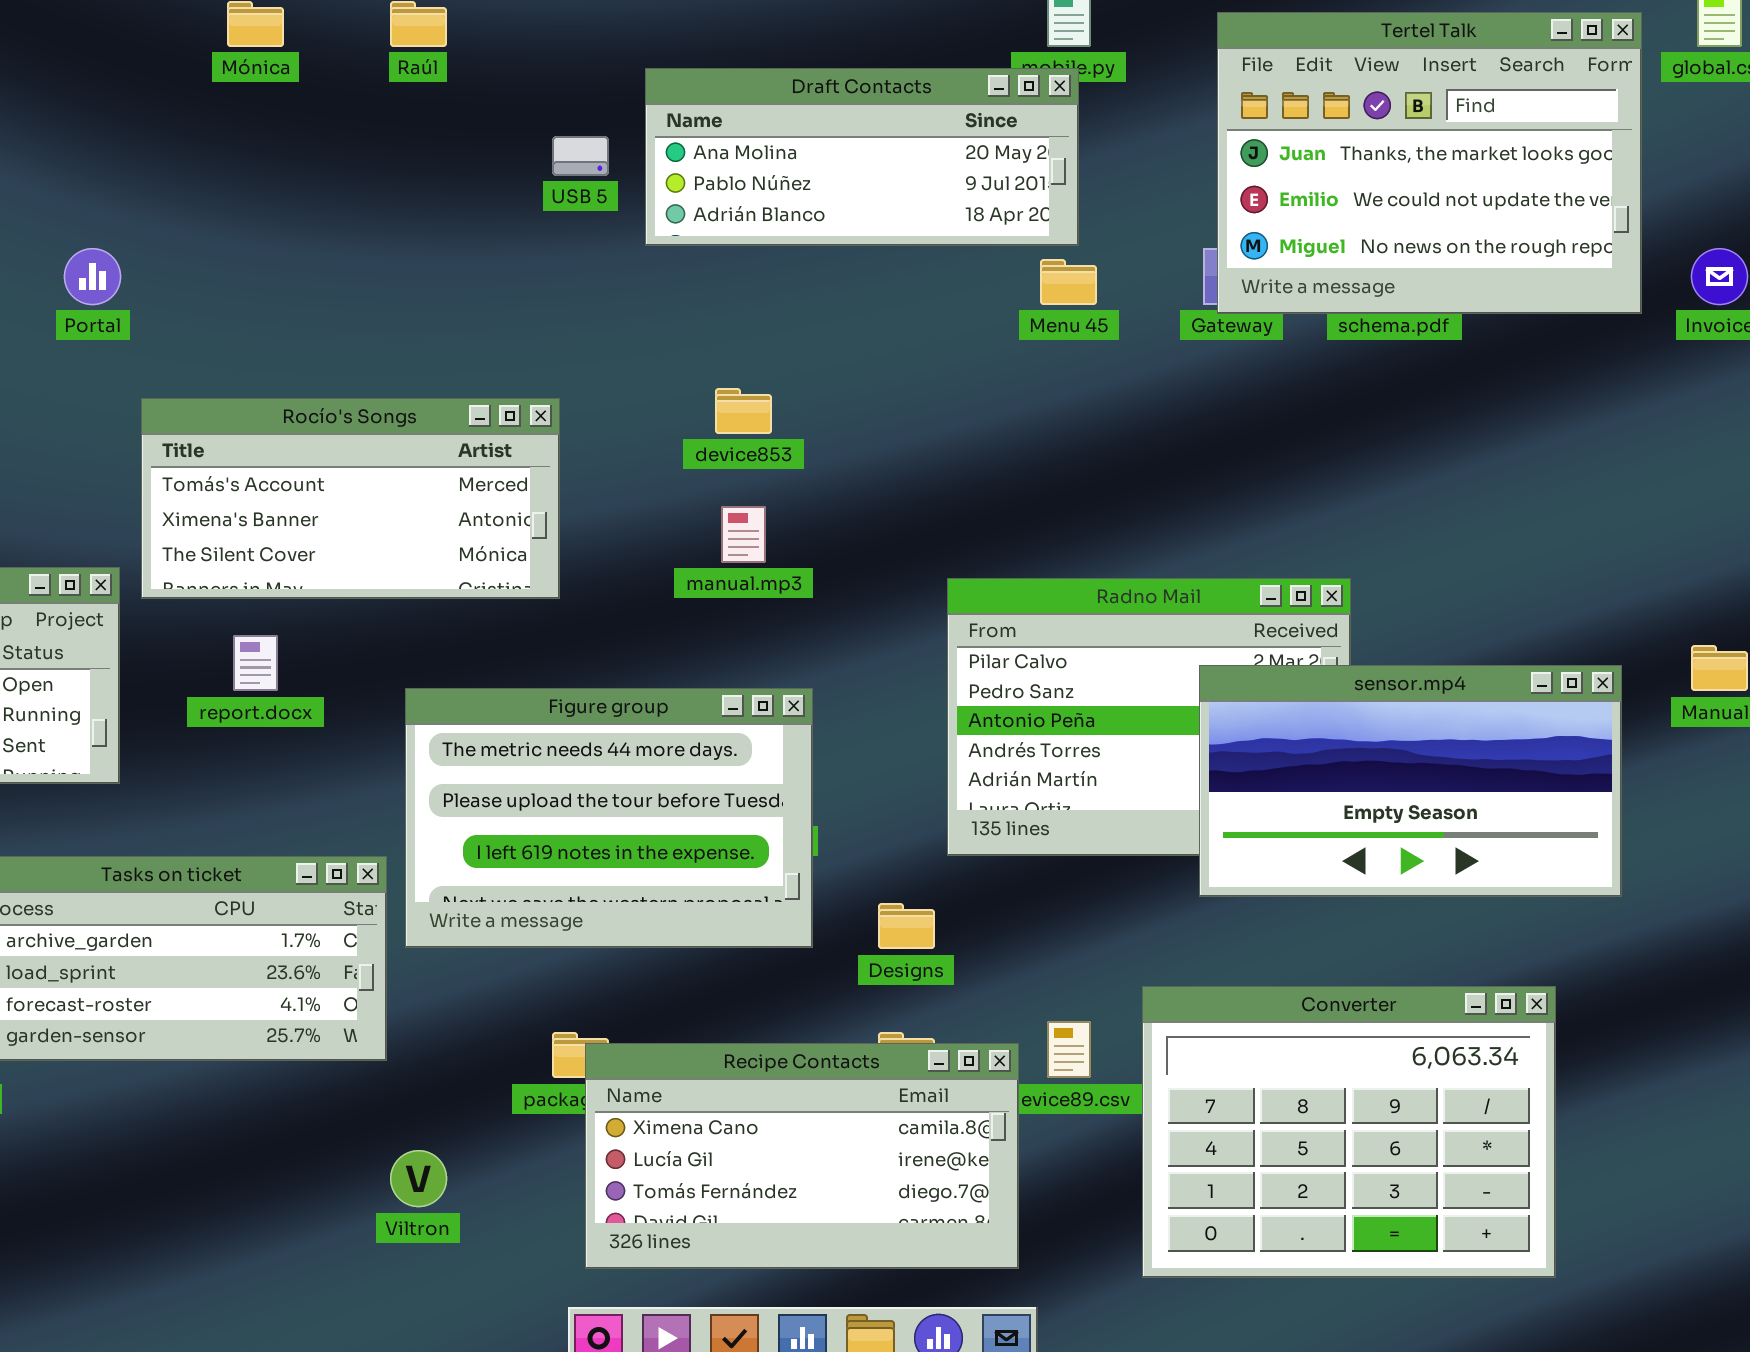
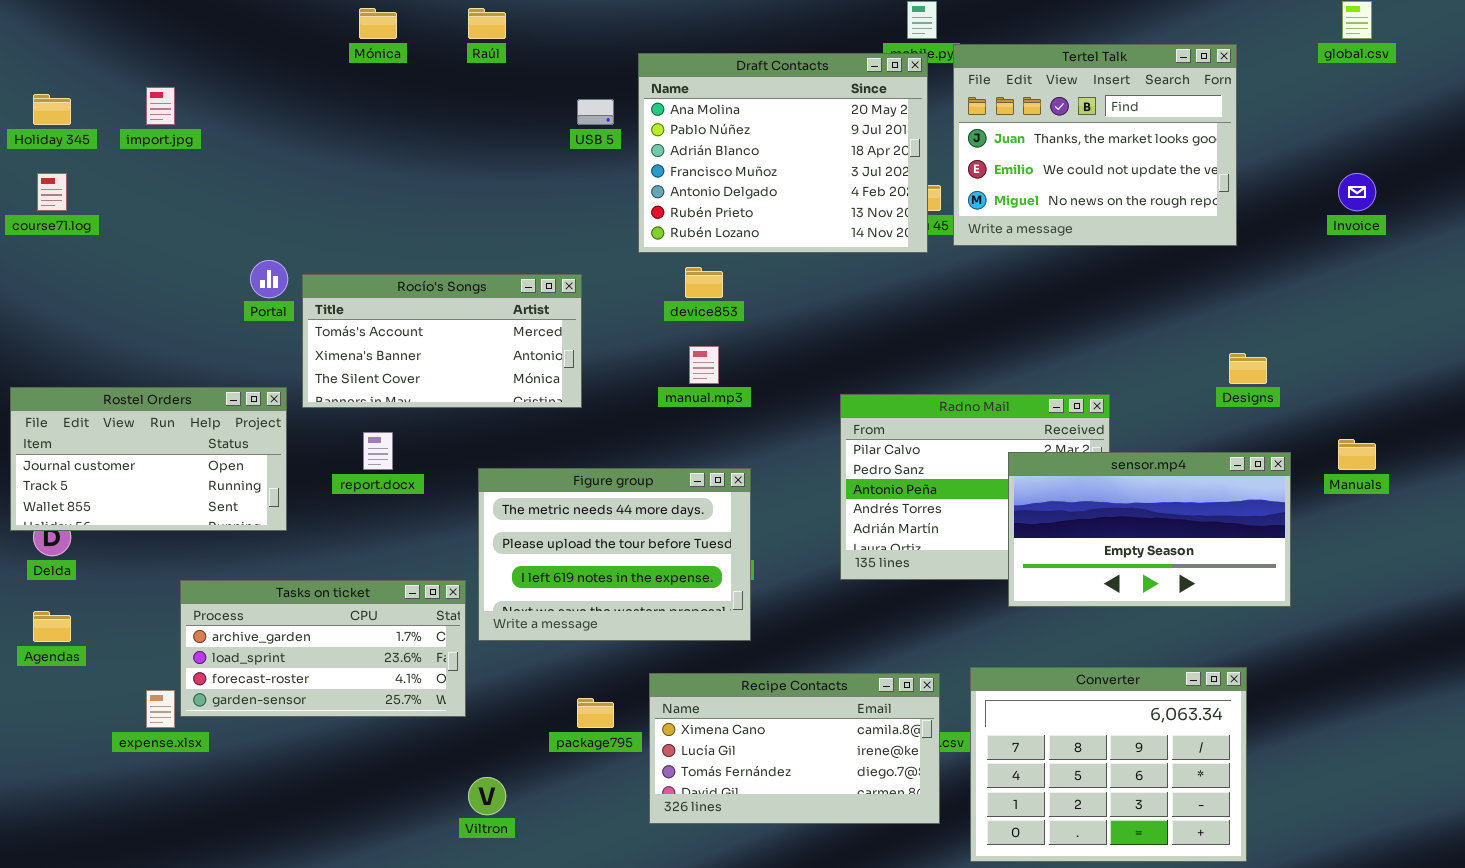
Tertel Talk: [1217,12,1642,314] -> [953,44,1237,246], moved
Draft Contacts: [645,68,1079,246] -> [638,53,928,253], resized
Portal: [64,248,121,305] -> [250,260,288,298], moved
Designs: [878,903,935,949] -> [1229,353,1267,384], moved
Recipe Contacts: [585,1043,1019,1269] -> [649,673,940,824], moved

